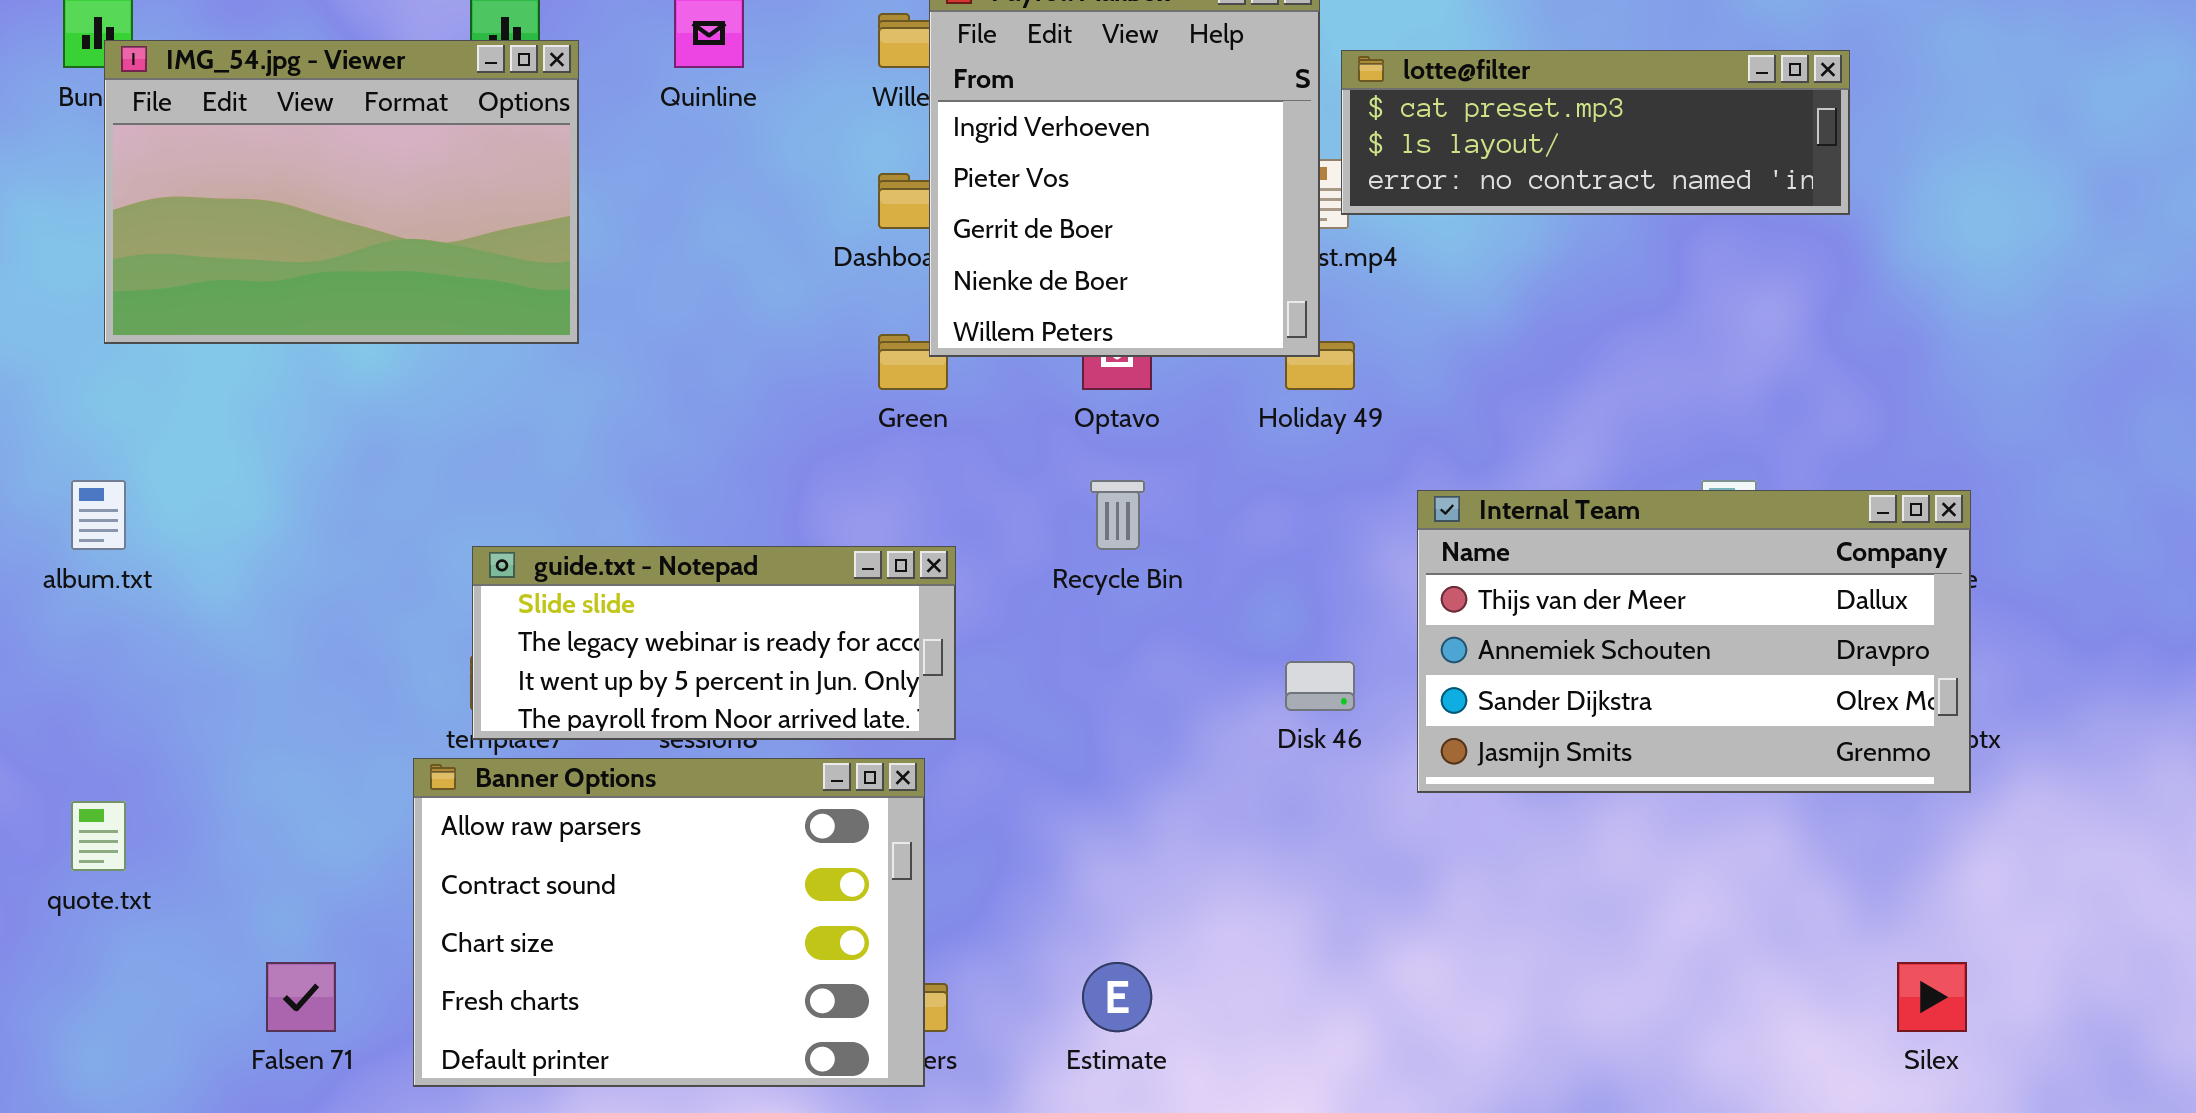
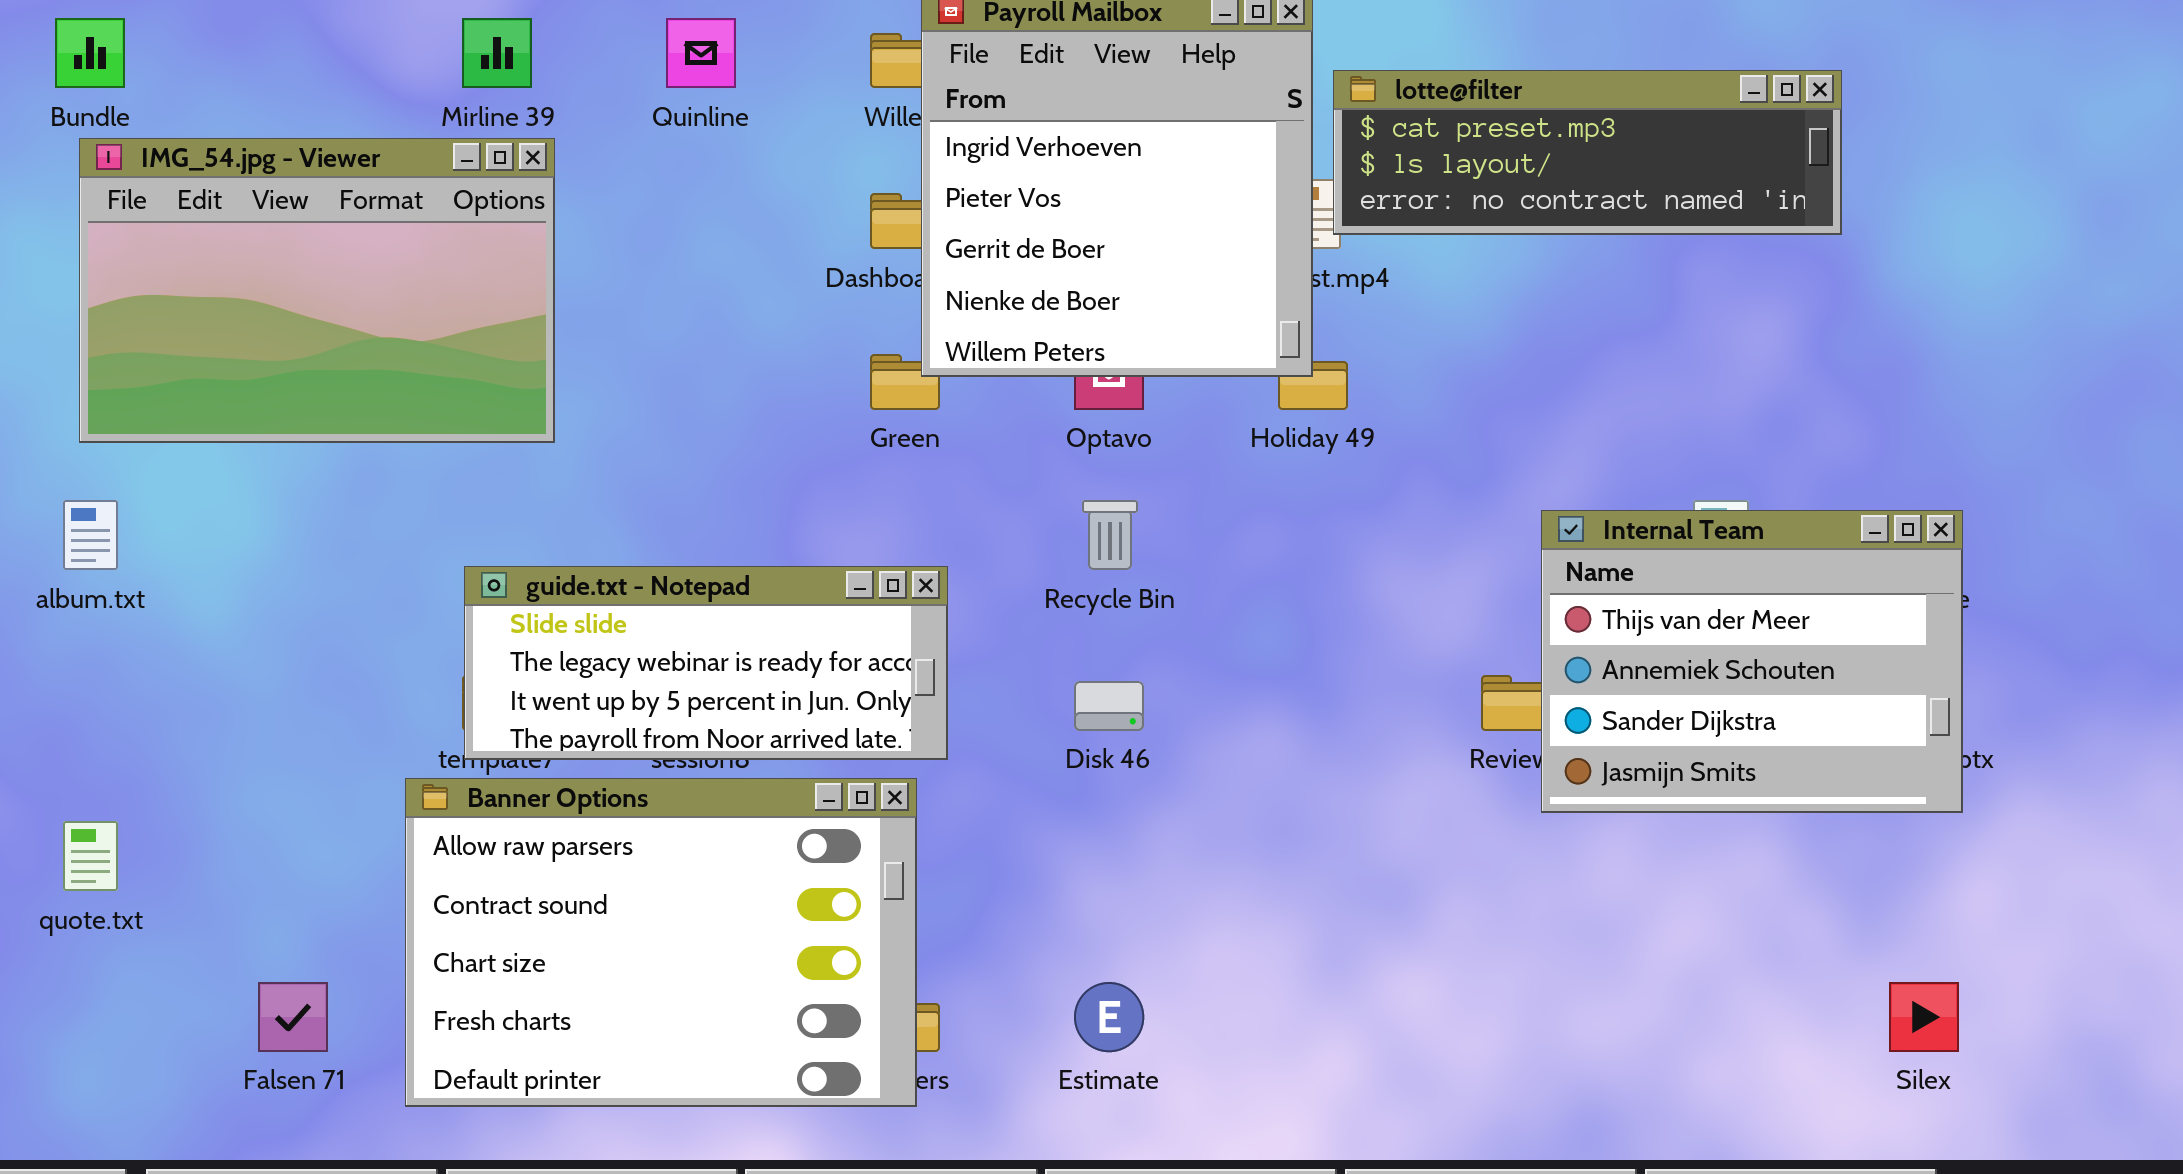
IMG_54.jpg - Viewer: [104,40,579,344] -> [79,138,555,443], moved
Internal Team: [1417,490,1971,793] -> [1541,510,1963,813], resized
Disk 46: [1285,661,1355,711] -> [1074,681,1144,731], moved

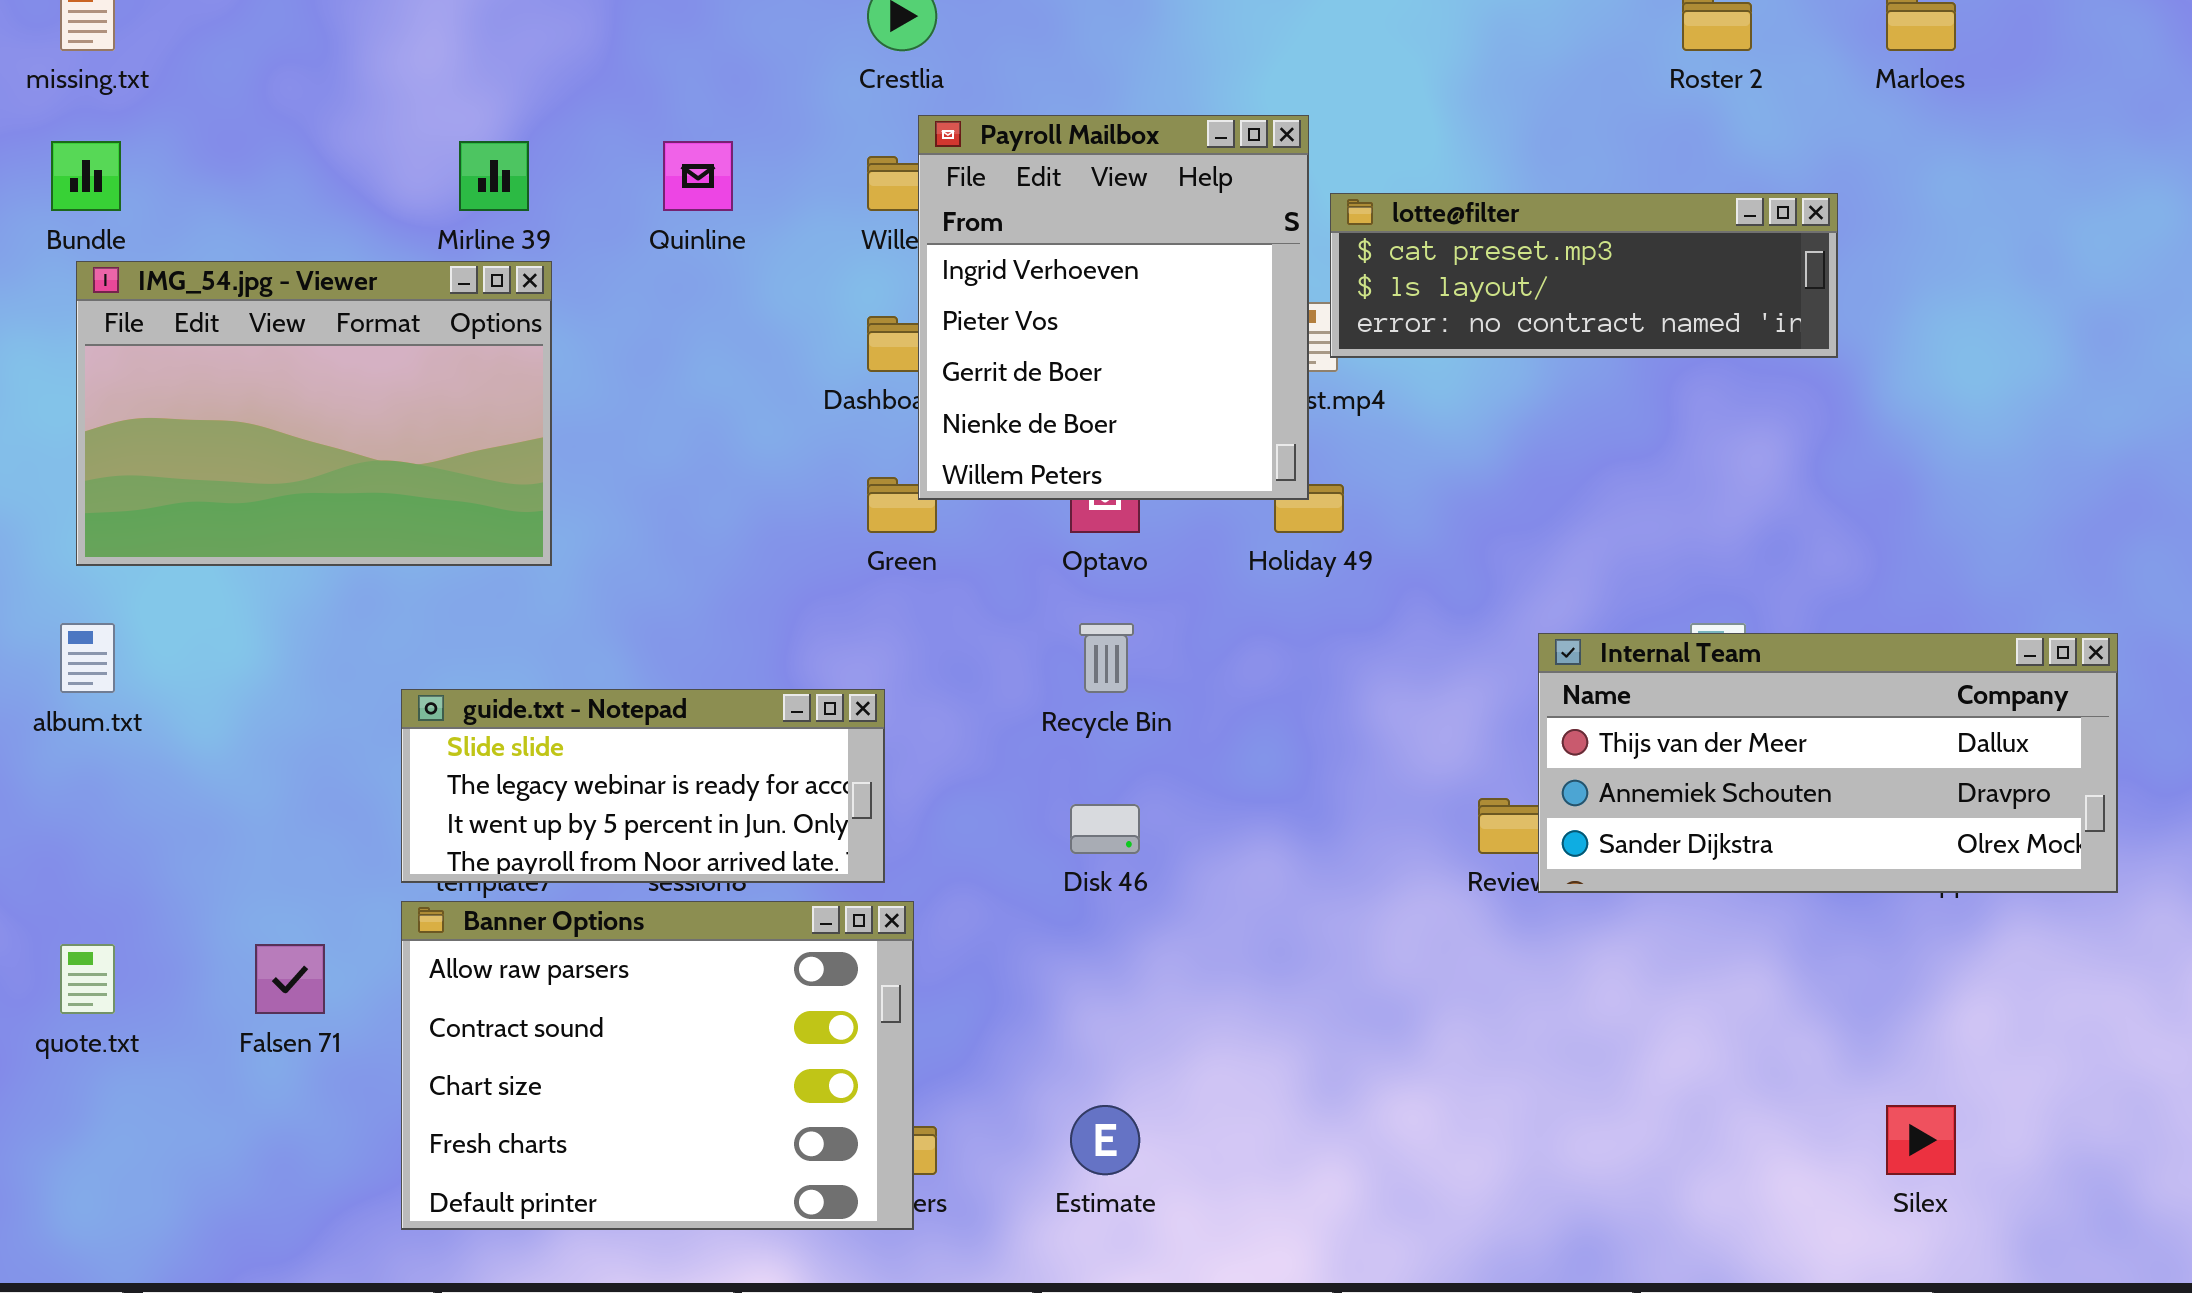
Internal Team: [1541,510,1963,813] -> [1538,633,2118,893], resized
guide.txt - Notepad: [464,566,948,760] -> [401,689,885,883], moved
Falsen 71: [258,982,328,1052] -> [255,944,325,1014], moved

